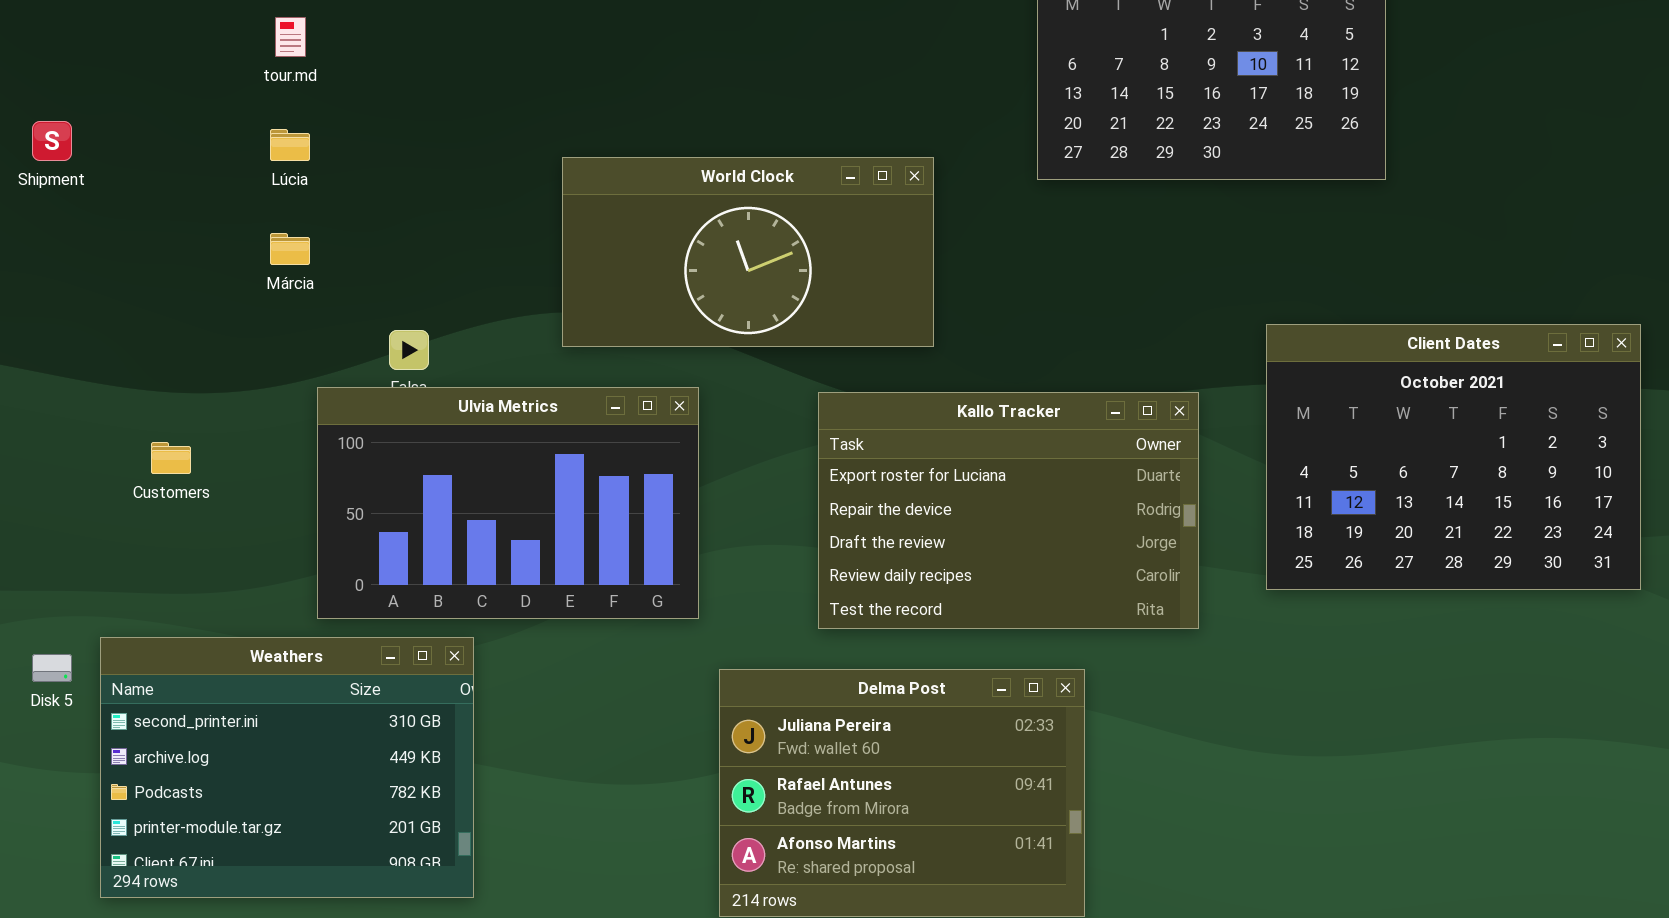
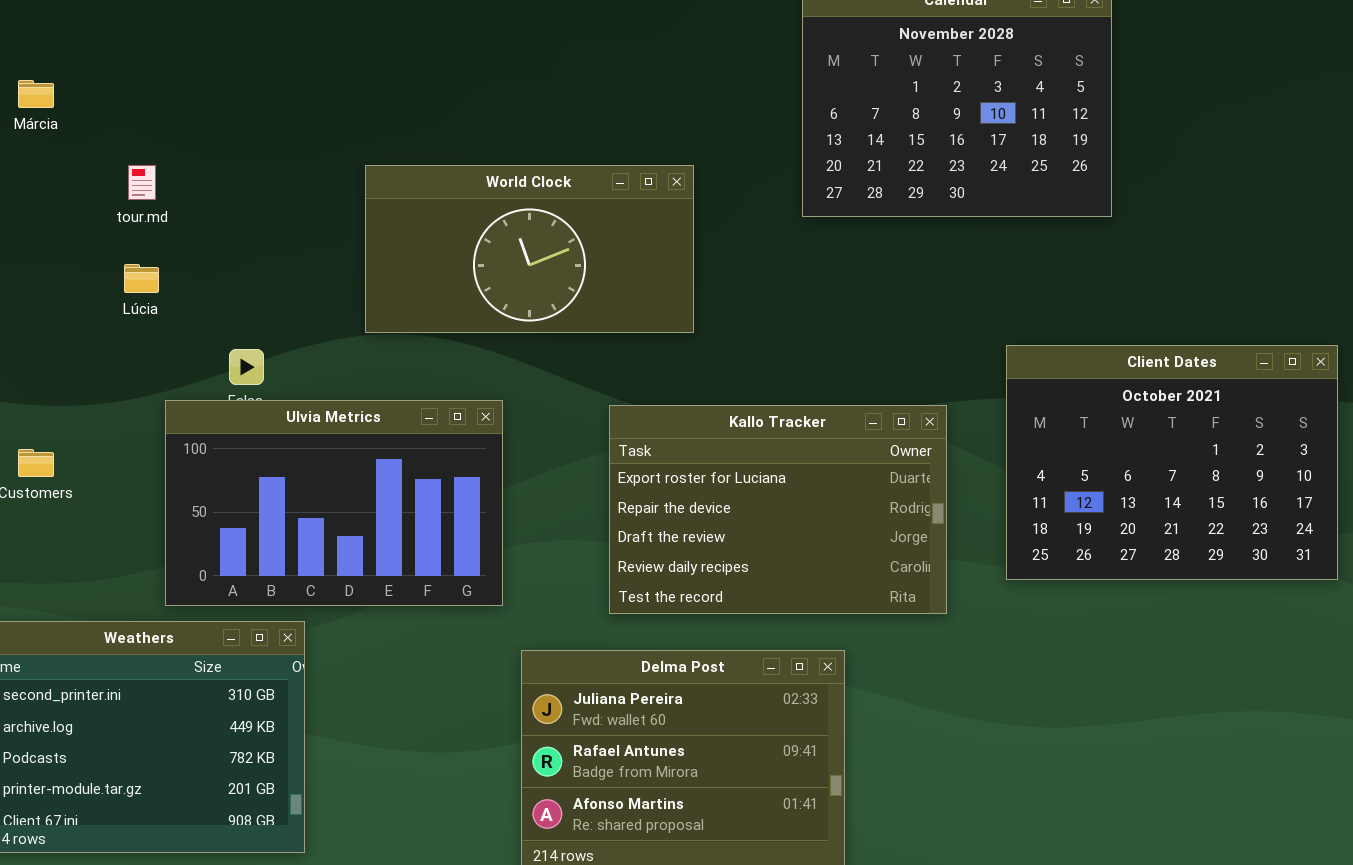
tour.md: [275,17,306,57] -> [128,165,156,200], moved
Lúcia: [270,129,310,161] -> [124,264,159,293], moved
World Clock: [562,157,934,347] -> [365,165,694,333], moved
Márcia: [270,233,310,265] -> [18,80,54,108], moved

